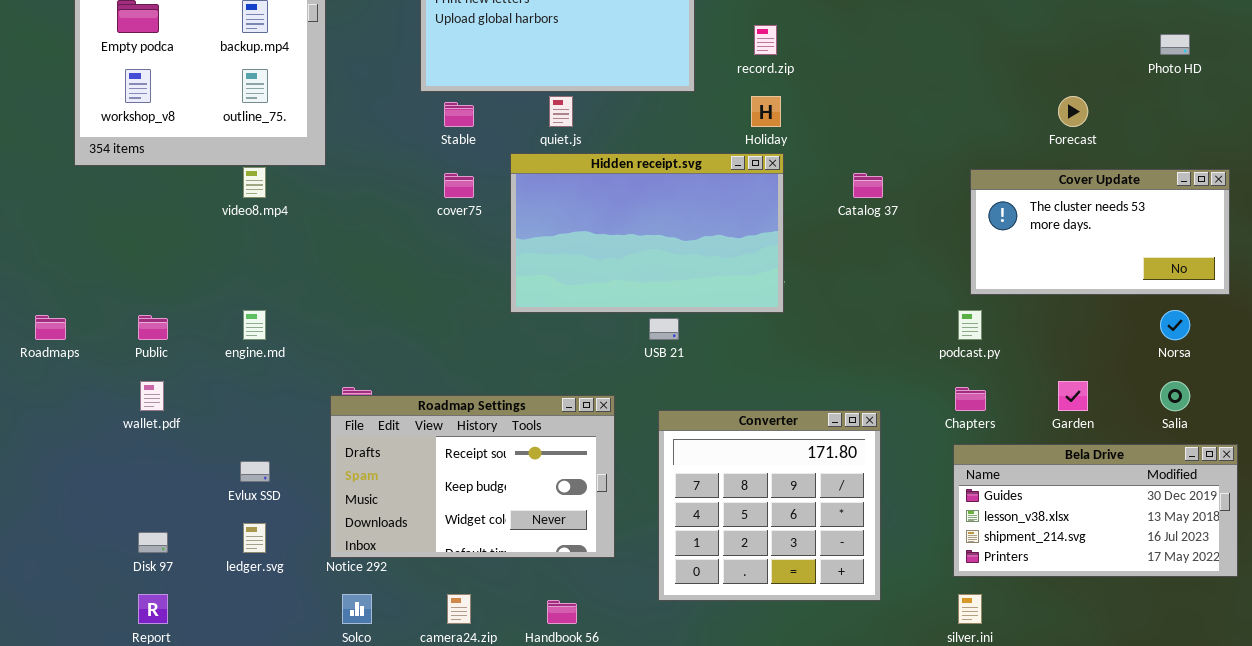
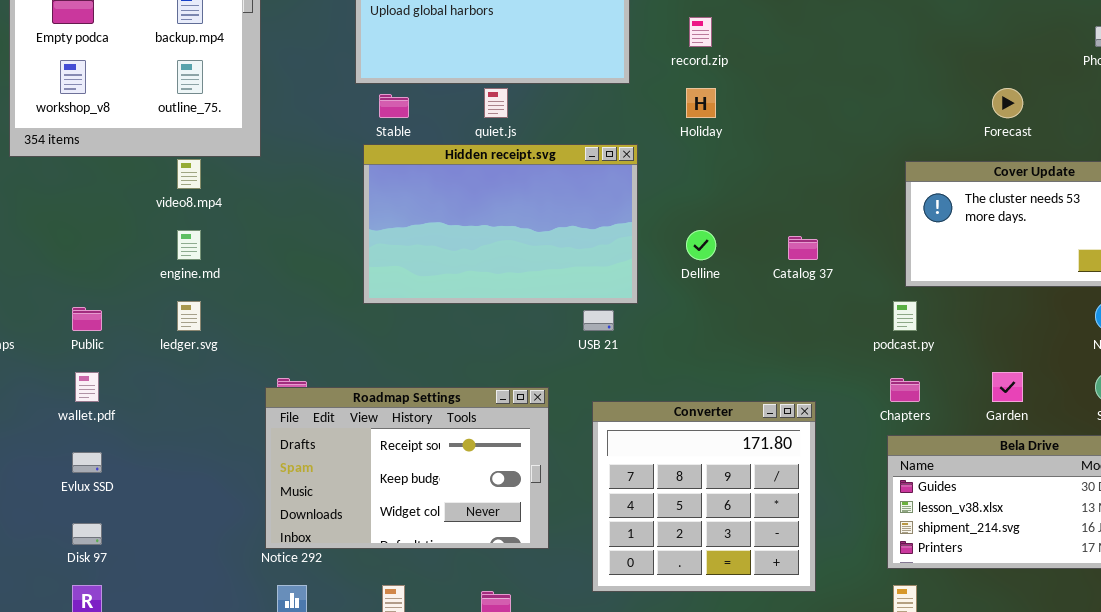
Hidden receipt.svg: [510,153,784,313] -> [363,144,638,304], moved
Catalog 37: [853,173,883,198] -> [788,236,818,260], moved
engine.md: [243,310,266,340] -> [177,230,201,260], moved
Evlux SSD: [240,461,270,482] -> [72,452,102,473], moved
ledger.svg: [243,523,266,553] -> [177,301,201,331], moved

